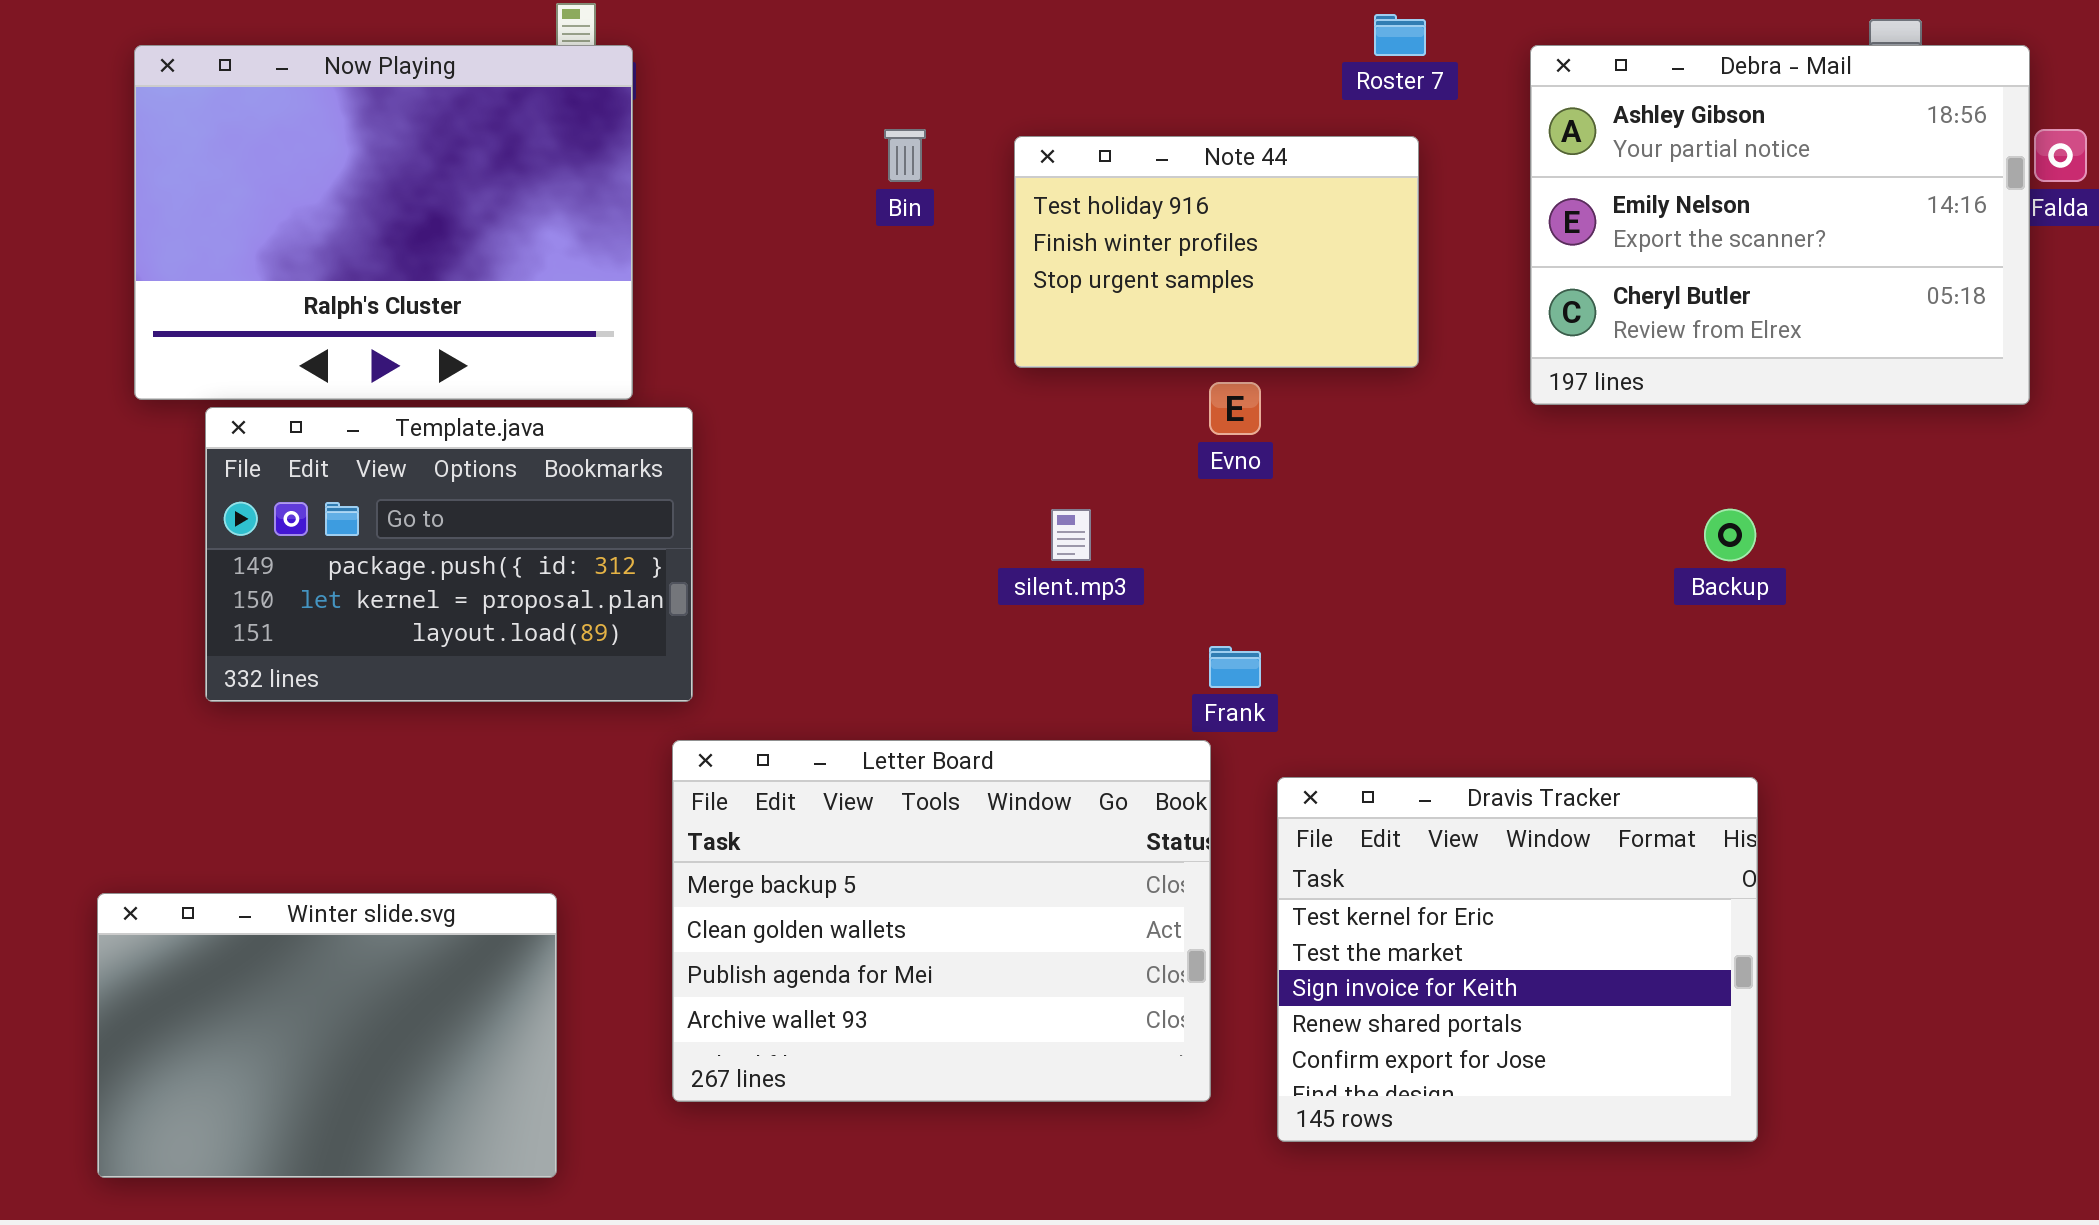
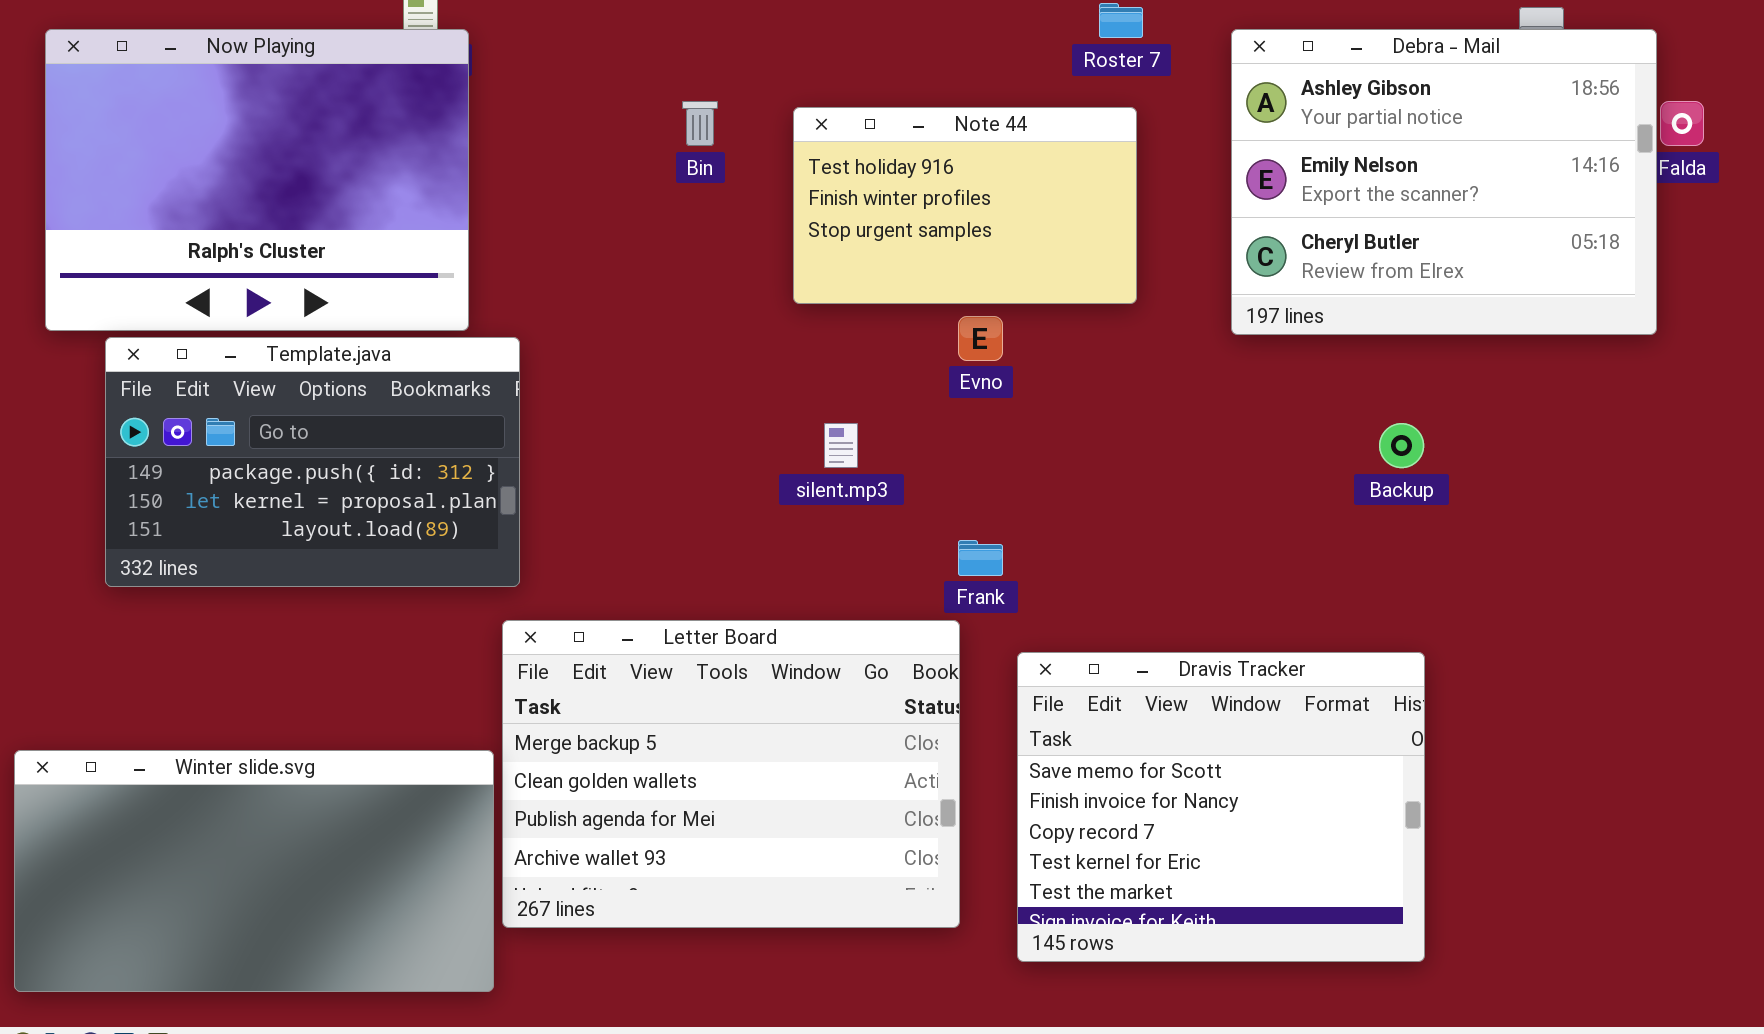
Dravis Tracker: [1277,777,1758,1142] -> [1017,652,1425,962], scrolled up 3 rows
Winter slide.svg: [97,893,557,1178] -> [14,750,494,992], resized

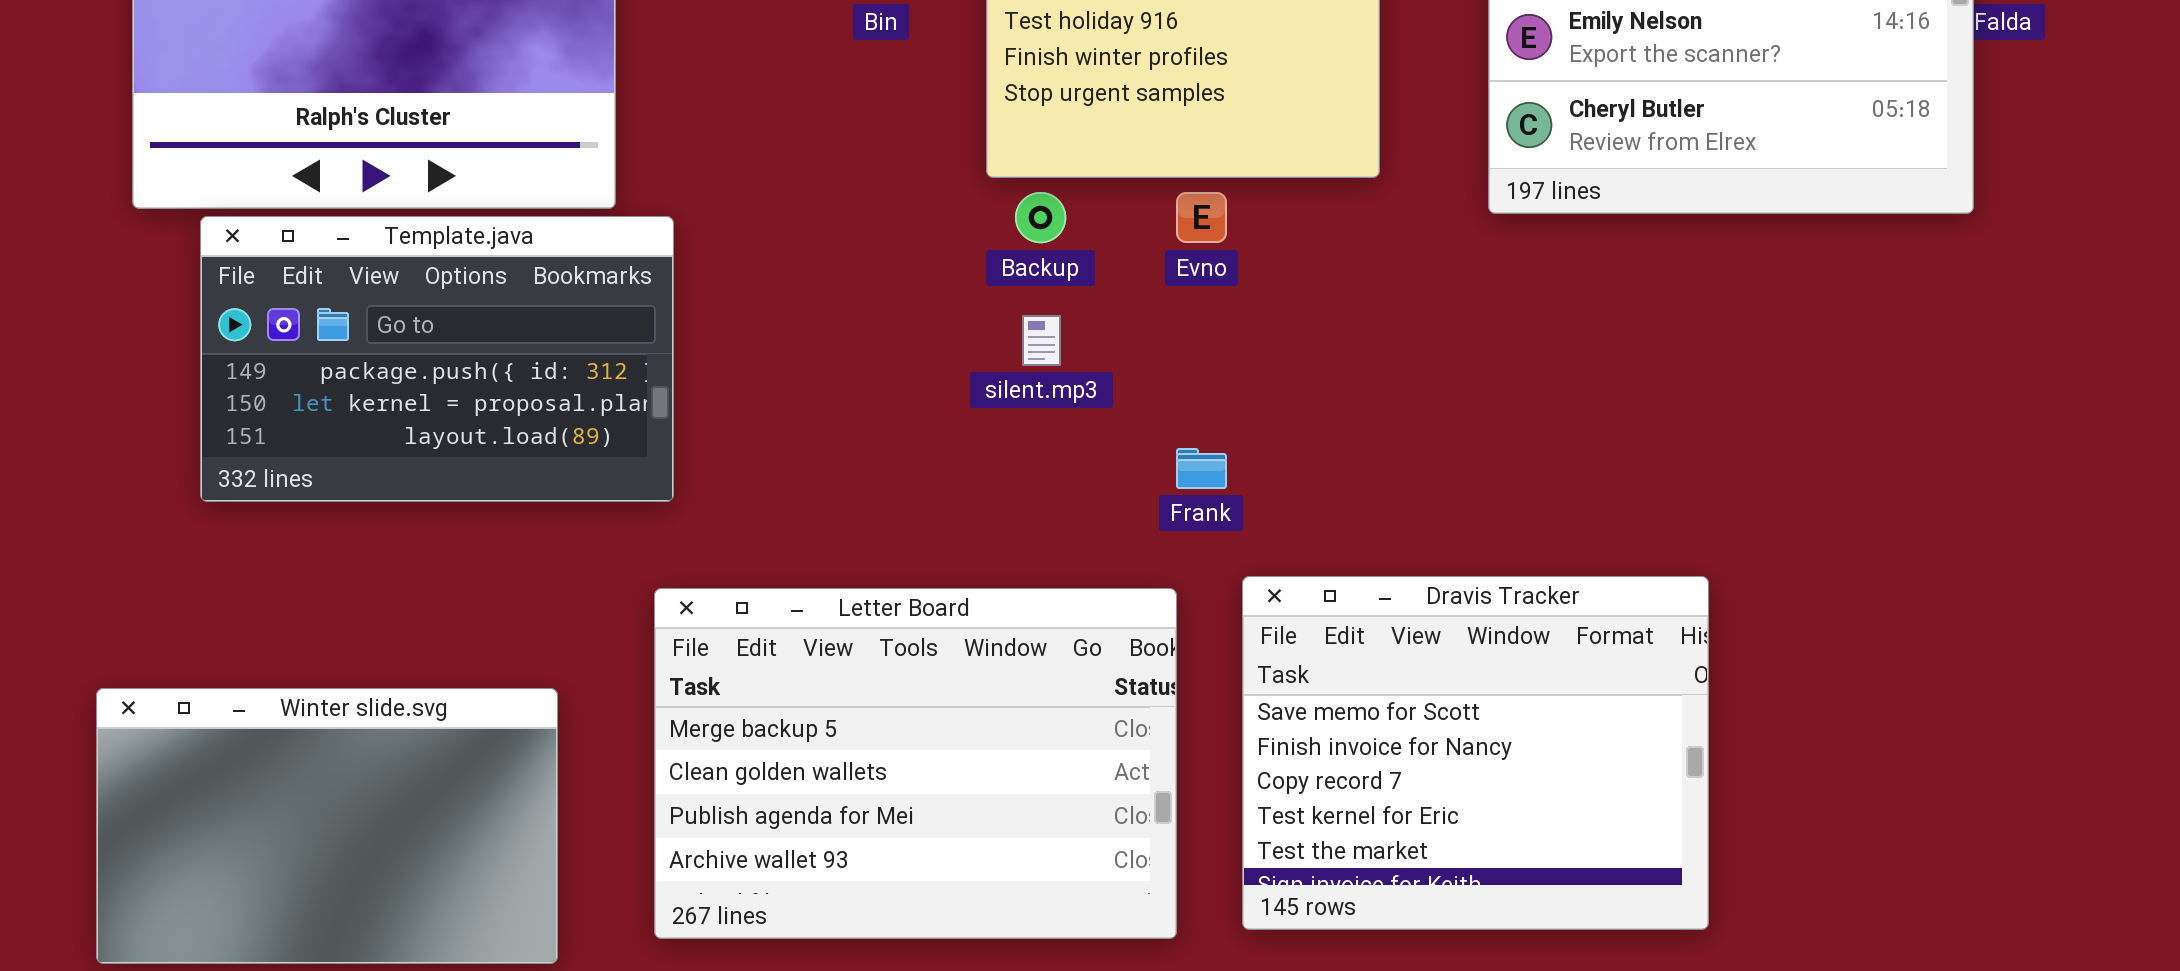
Backup: [1379,423,1424,468] -> [1015,192,1066,243], moved
Letter Board: [502,620,960,928] -> [654,588,1177,939], moved
Winter slide.svg: [14,750,494,992] -> [96,688,558,964], resized

